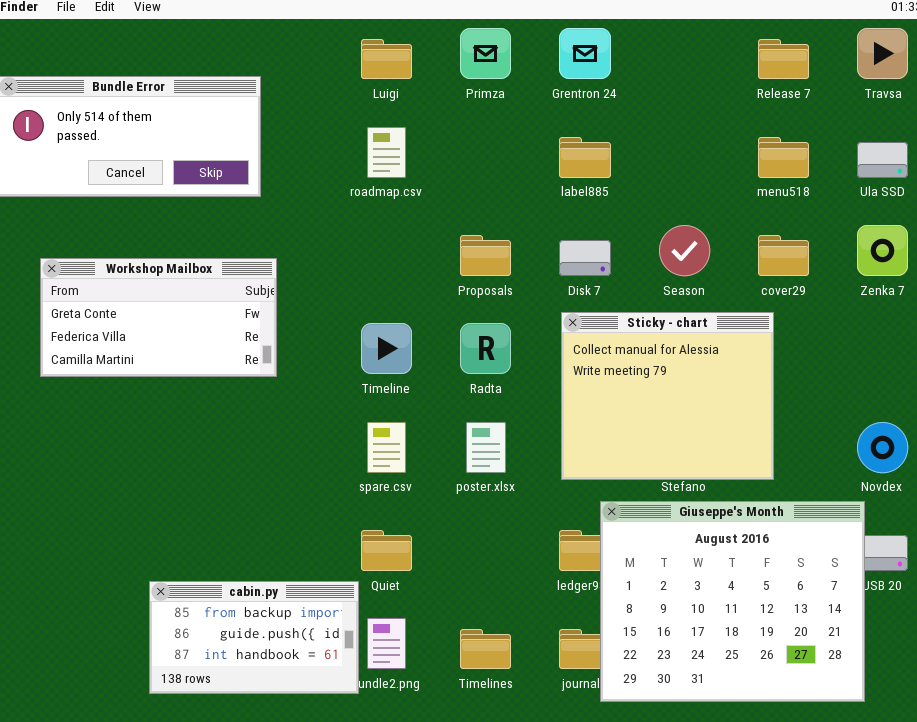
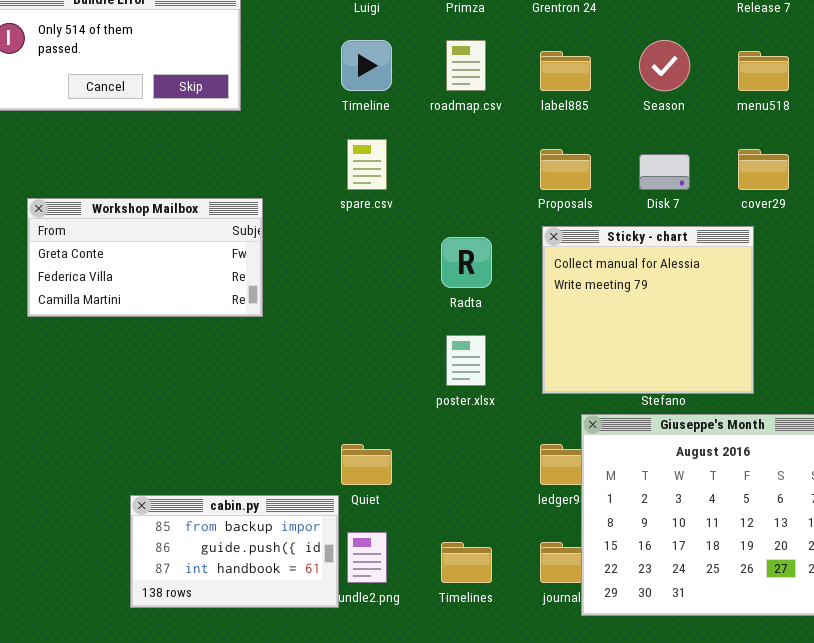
roadmap.csv: [367,127,406,178] -> [446,40,486,91], moved
Season: [659,225,710,276] -> [639,40,690,91], moved
Proposals: [460,235,511,276] -> [540,149,591,190], moved
Disk 7: [559,240,611,276] -> [639,154,690,190], moved
Workshop Mailbox: [40,258,277,377] -> [27,198,263,317], moved
Timeline: [361,323,412,374] -> [341,40,392,91], moved
spare.csv: [367,422,406,473] -> [347,139,387,190], moved

